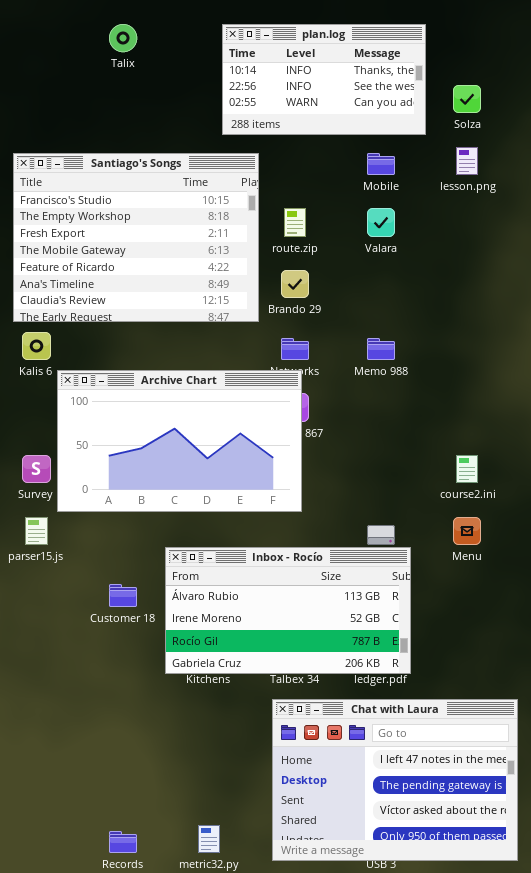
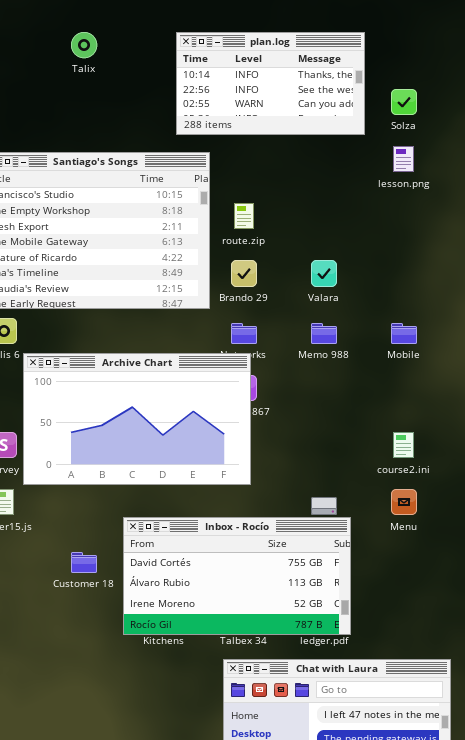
Mobile: [367,153,395,175] -> [391,323,417,344], moved
Valara: [367,208,395,237] -> [311,260,337,287], moved
Inbox - Rocío: [165,547,411,674] -> [123,517,351,635], scrolled up 1 row

